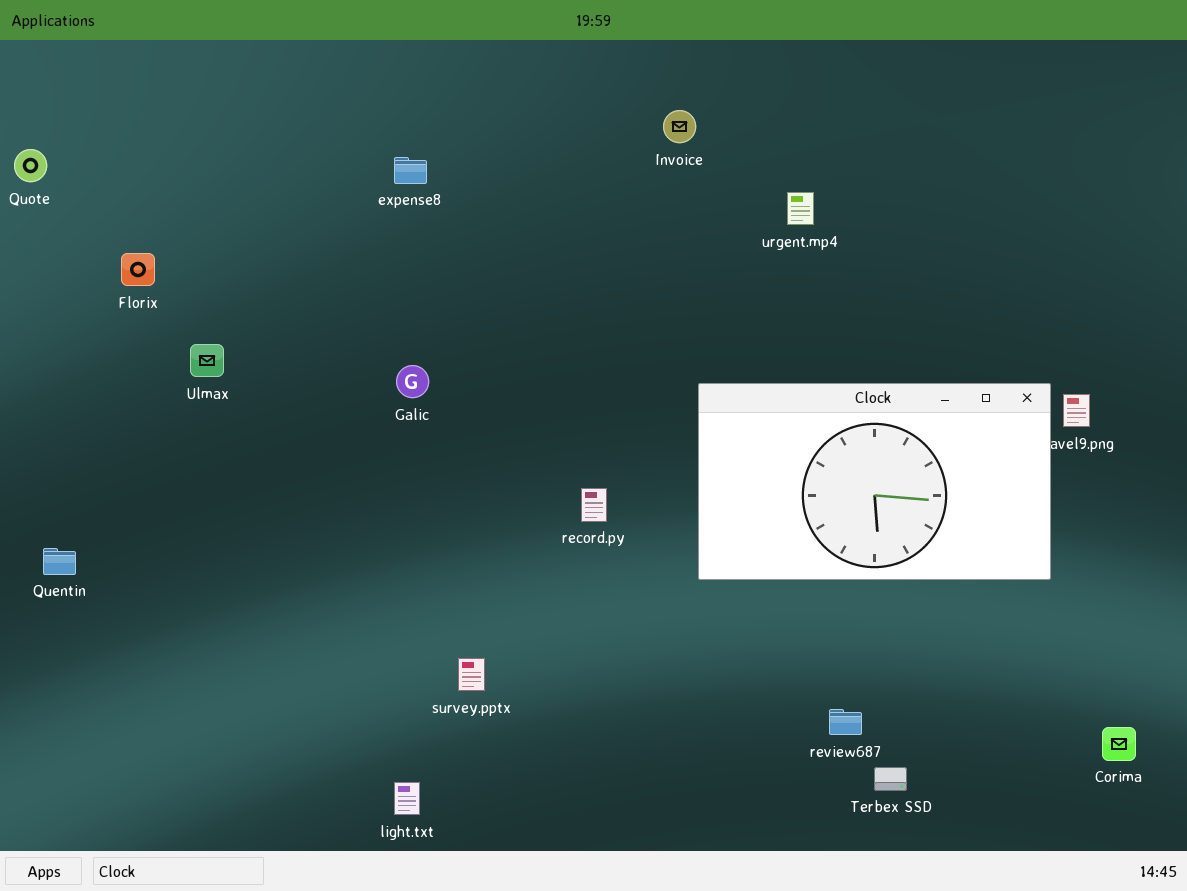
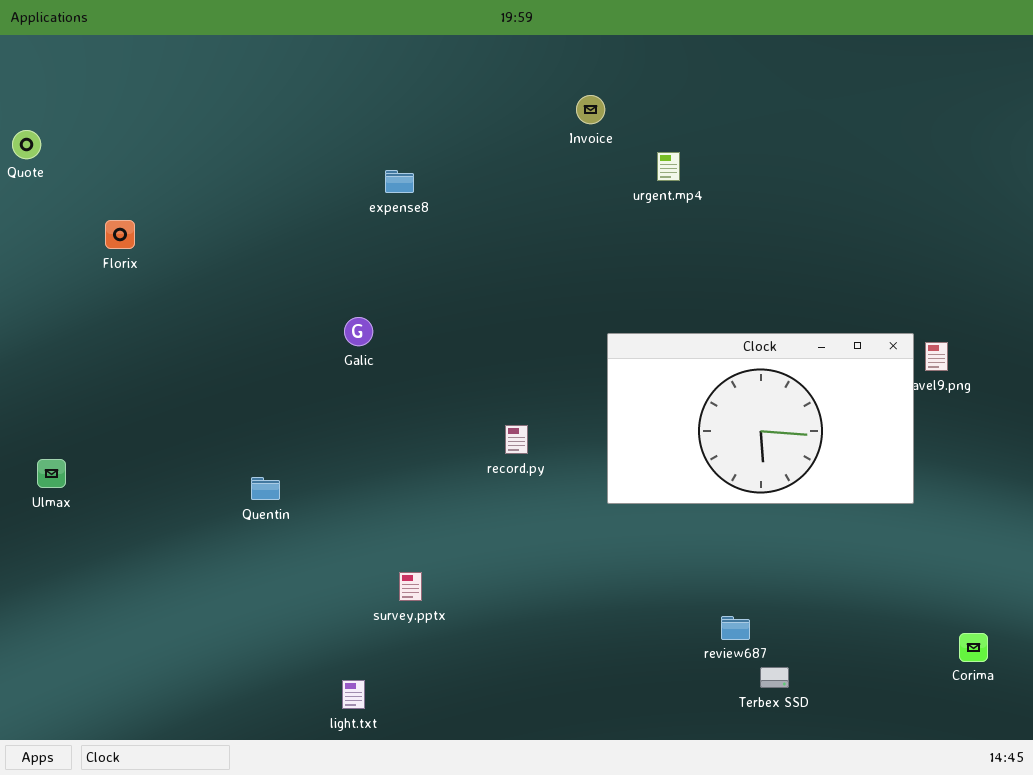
expense8: [394,157,427,184] -> [385,170,414,193], moved
urgent.mp4: [787,192,814,225] -> [657,152,680,181], moved
Ulmax: [190,344,224,377] -> [37,459,66,488], moved
Quentin: [43,548,76,575] -> [251,477,280,500], moved

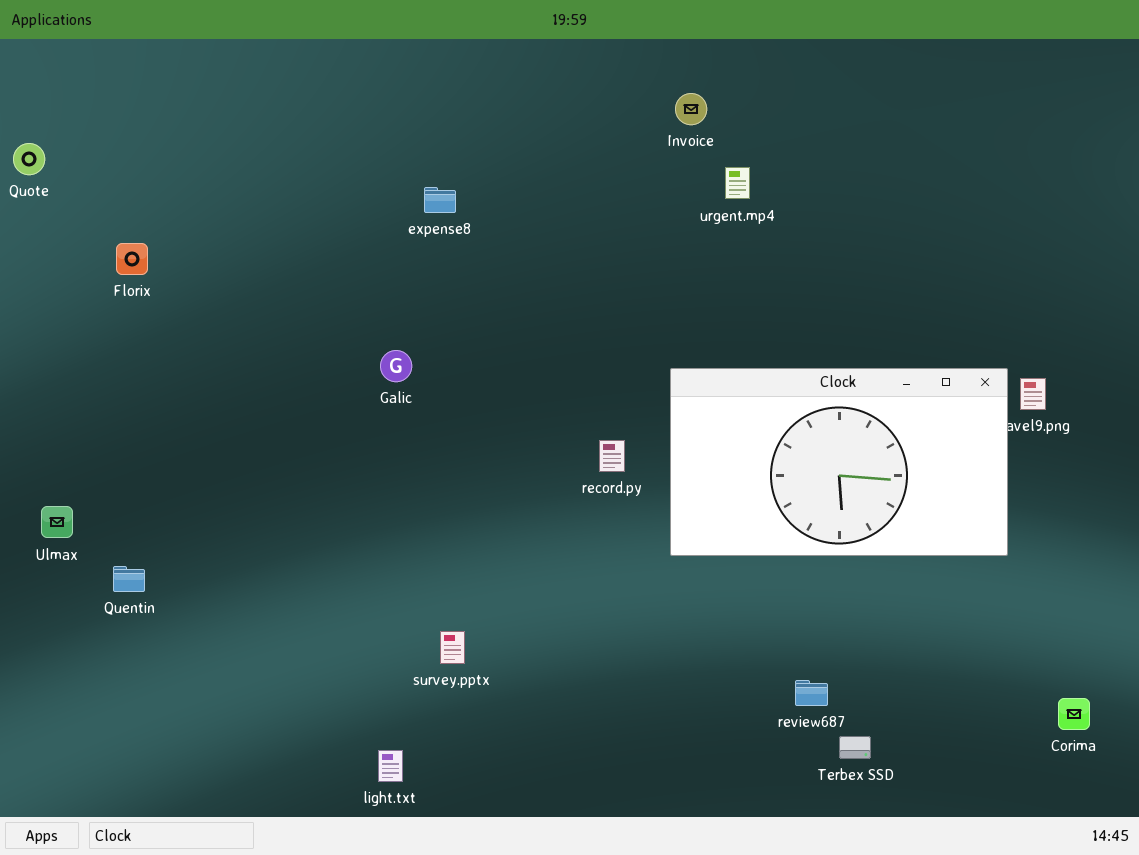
Invoice: [576,95,605,124] -> [675,93,707,125], moved
record.py: [505,425,528,454] -> [599,440,625,472], moved
Quentin: [251,477,280,500] -> [113,566,145,592], moved

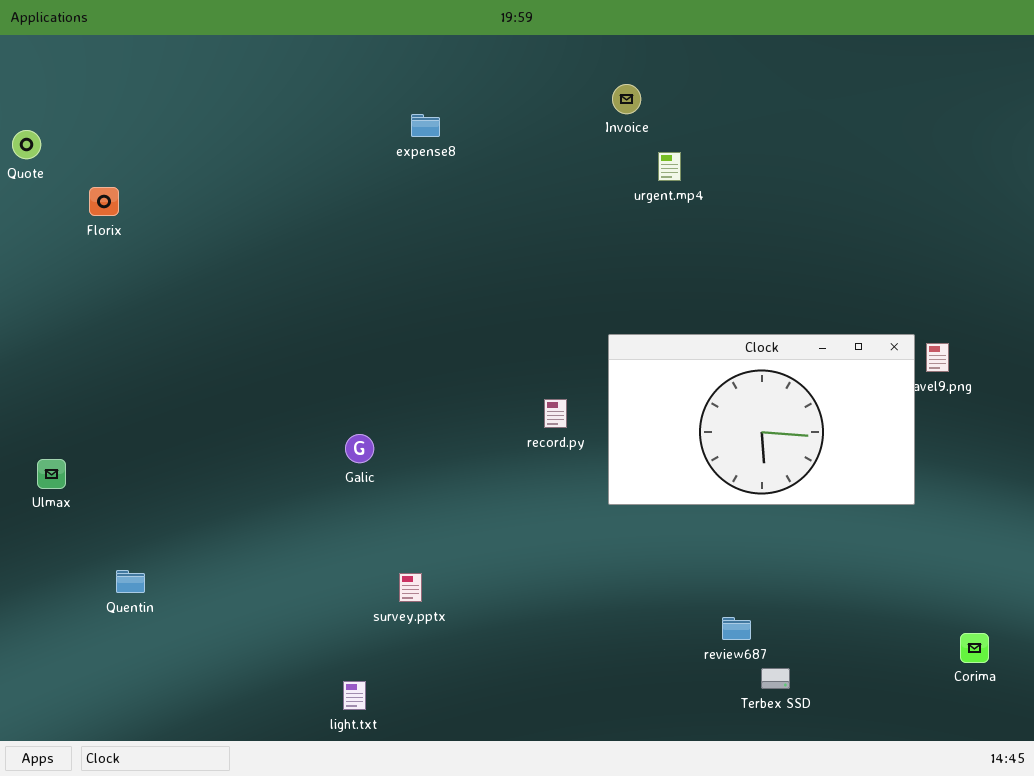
expense8: [424,187,456,213] -> [411,114,440,137], moved
Florix: [116,243,148,275] -> [89,187,119,216], moved
Galic: [380,350,412,382] -> [345,434,374,463], moved
Quentin: [113,566,145,592] -> [116,570,145,593], moved

